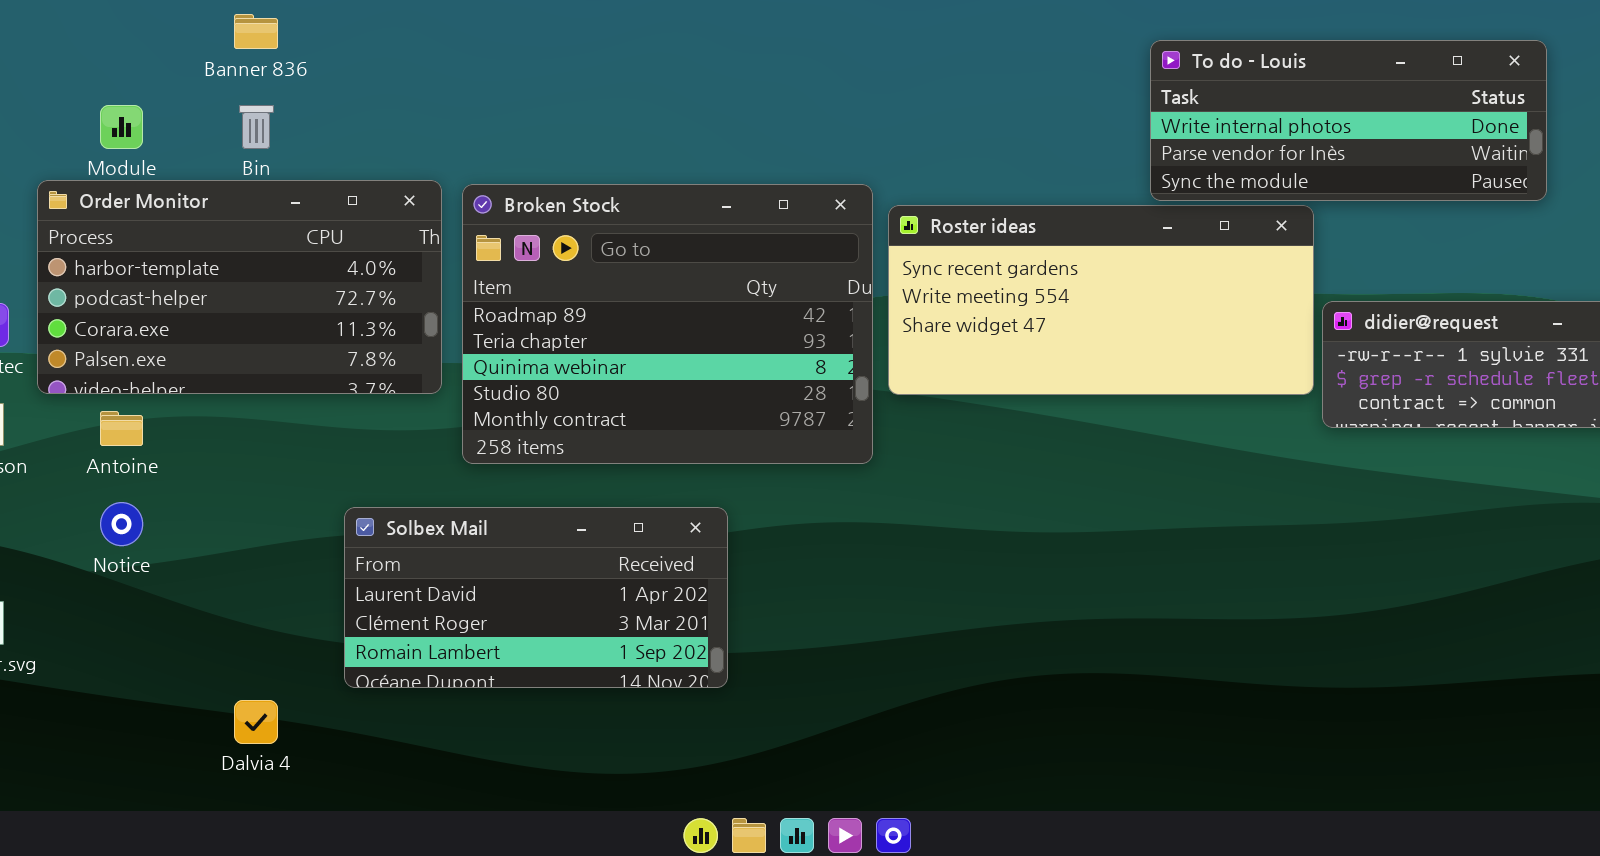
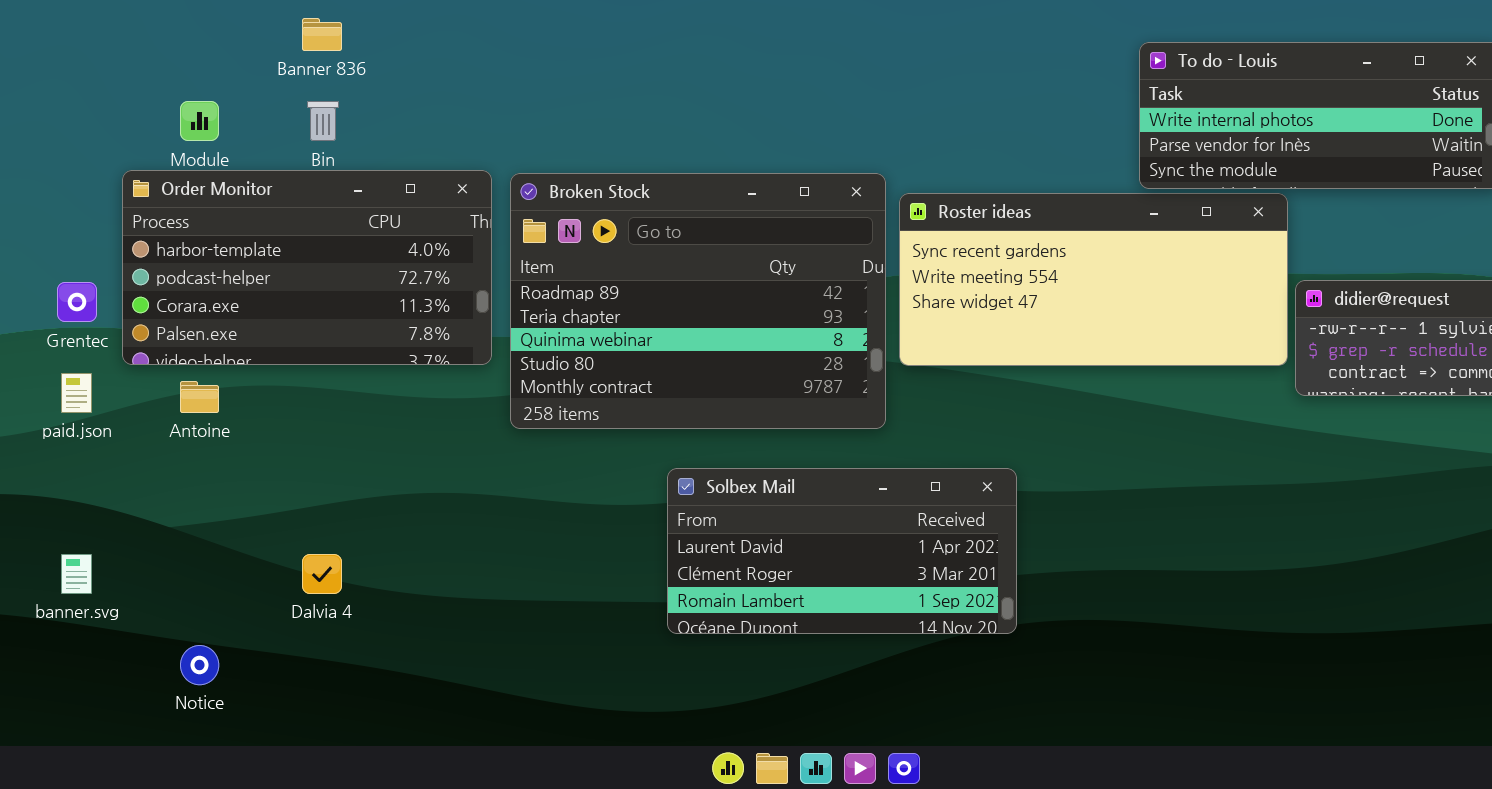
Notice: [100,502,143,546] -> [180,645,219,685], moved
Solbex Mail: [344,507,728,688] -> [667,468,1017,634], moved
Dalvia 4: [234,700,278,744] -> [302,554,342,594], moved

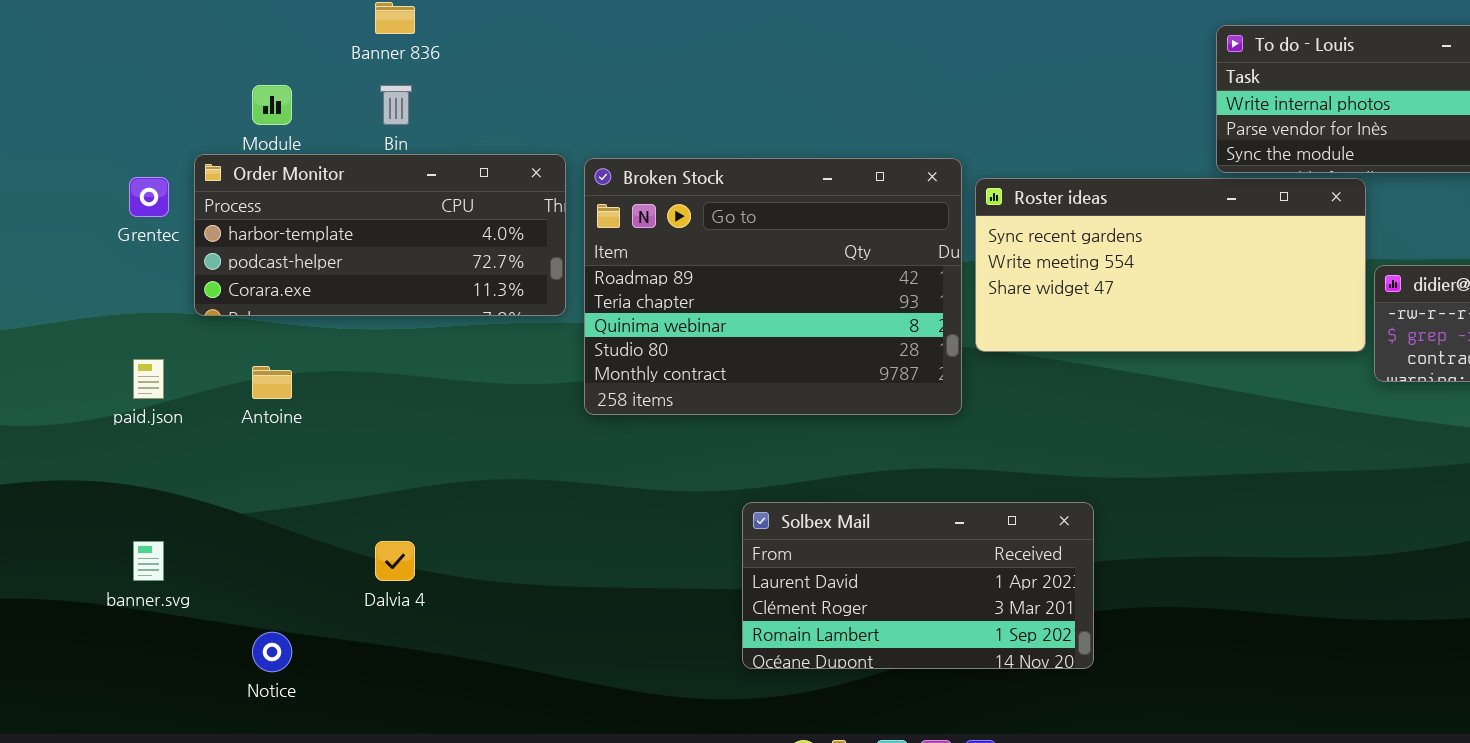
Order Monitor: [122,170,492,365] -> [194,154,566,316], resized
Grentec: [57,282,97,322] -> [129,177,169,217], moved
Solbex Mail: [667,468,1017,634] -> [742,502,1094,669], moved

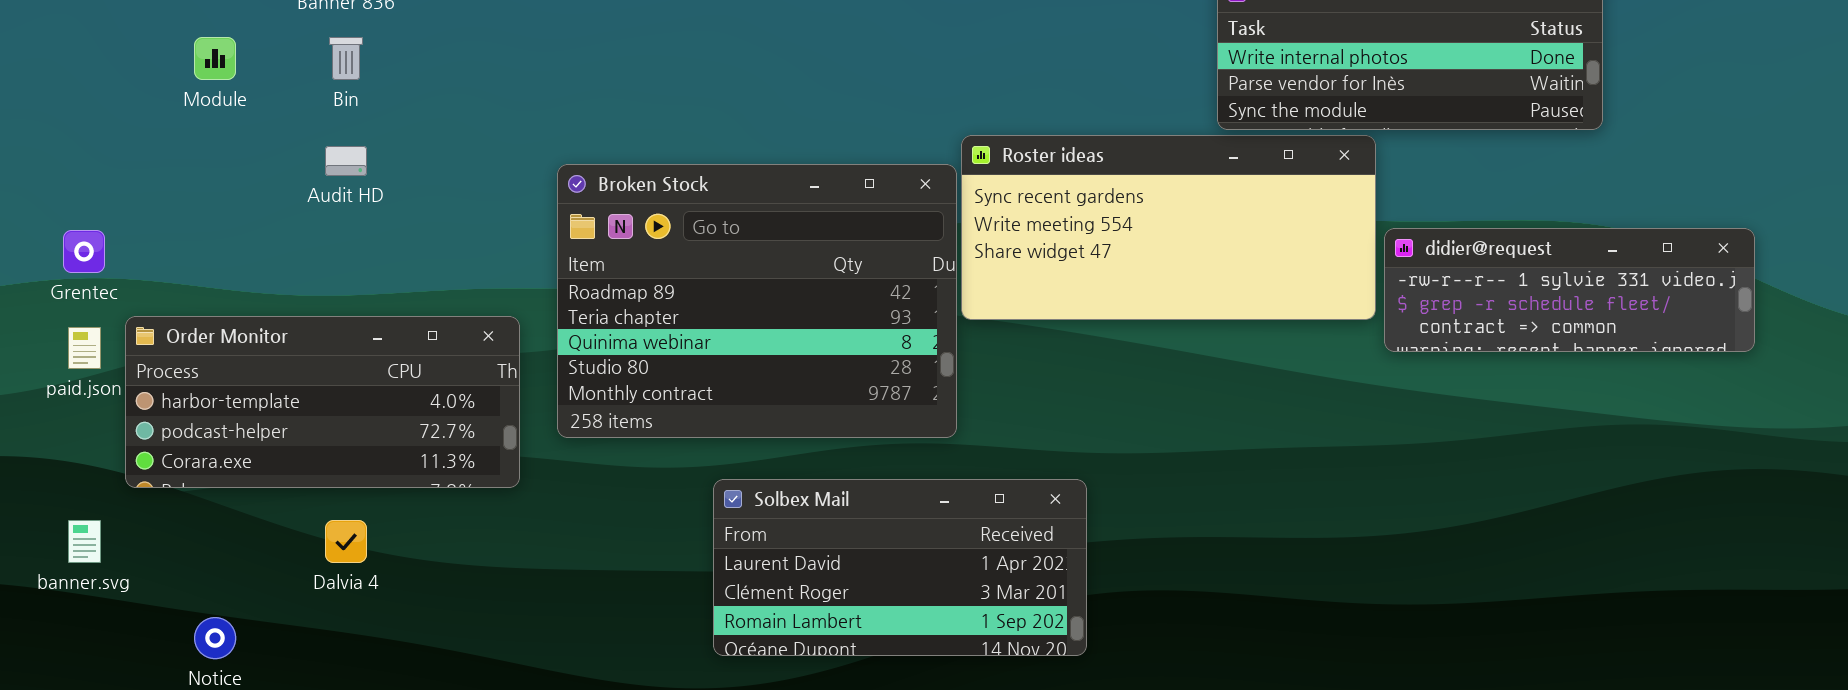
Order Monitor: [194,154,566,316] -> [125,316,520,488], moved
Broken Stock: [584,158,962,415] -> [557,164,957,438], moved
Grentec: [129,177,169,217] -> [63,230,105,273], moved

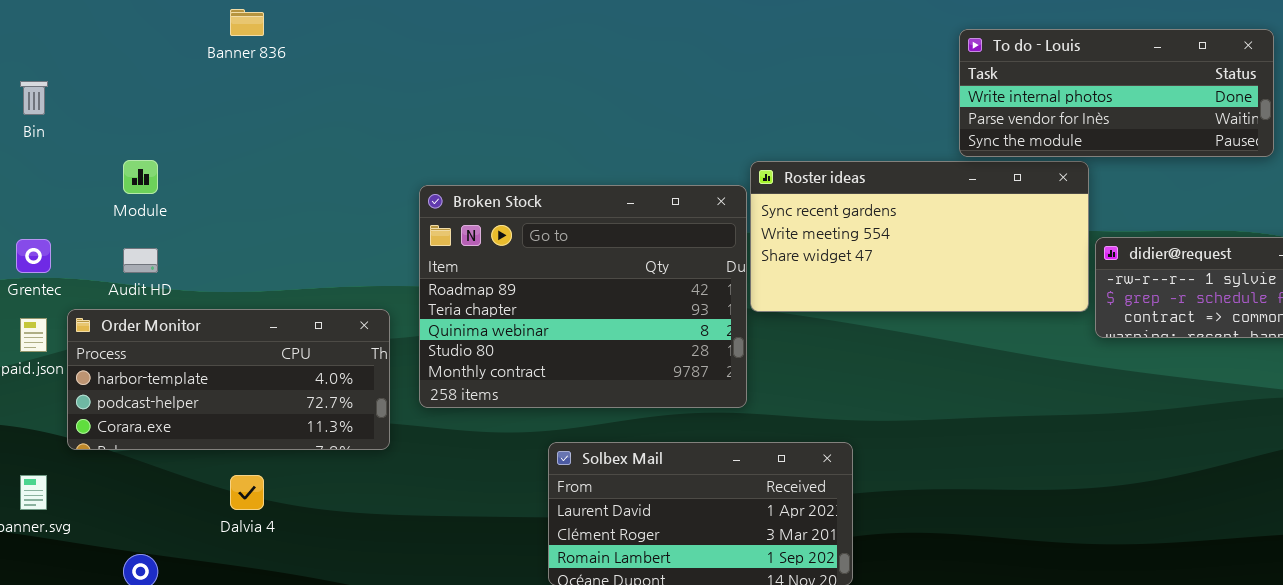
Module: [194,37,236,80] -> [123,160,158,194], moved
Bin: [329,37,363,80] -> [20,81,48,115], moved
Audit HD: [325,146,367,176] -> [123,248,158,273], moved

